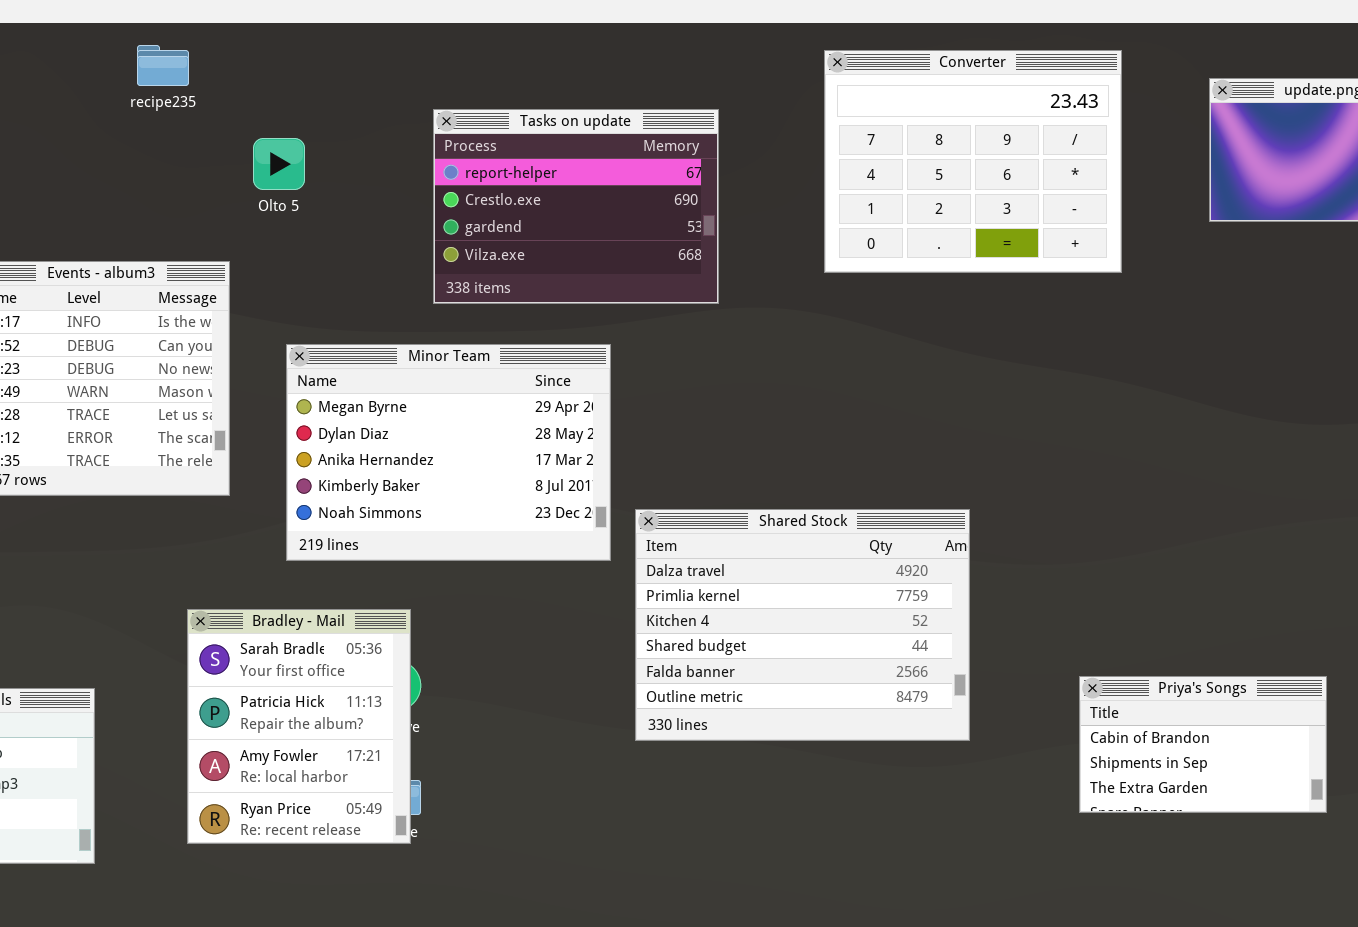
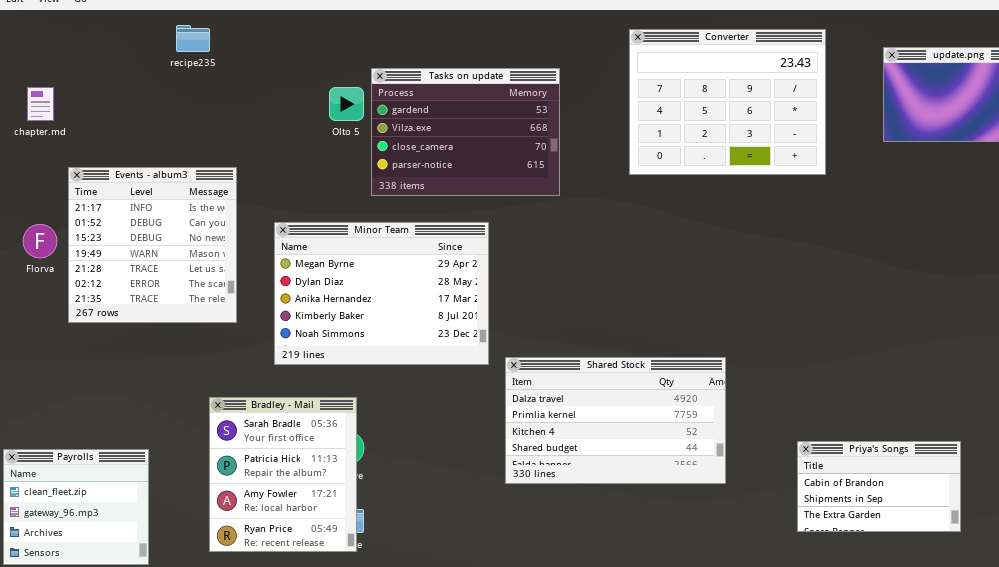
Tasks on update: [433,109,719,304] -> [371,68,560,196], scrolled down 2 rows
Olto 5: [253,138,305,190] -> [329,87,364,121], moved
Shared Stock: [635,509,970,741] -> [505,357,726,484], resized

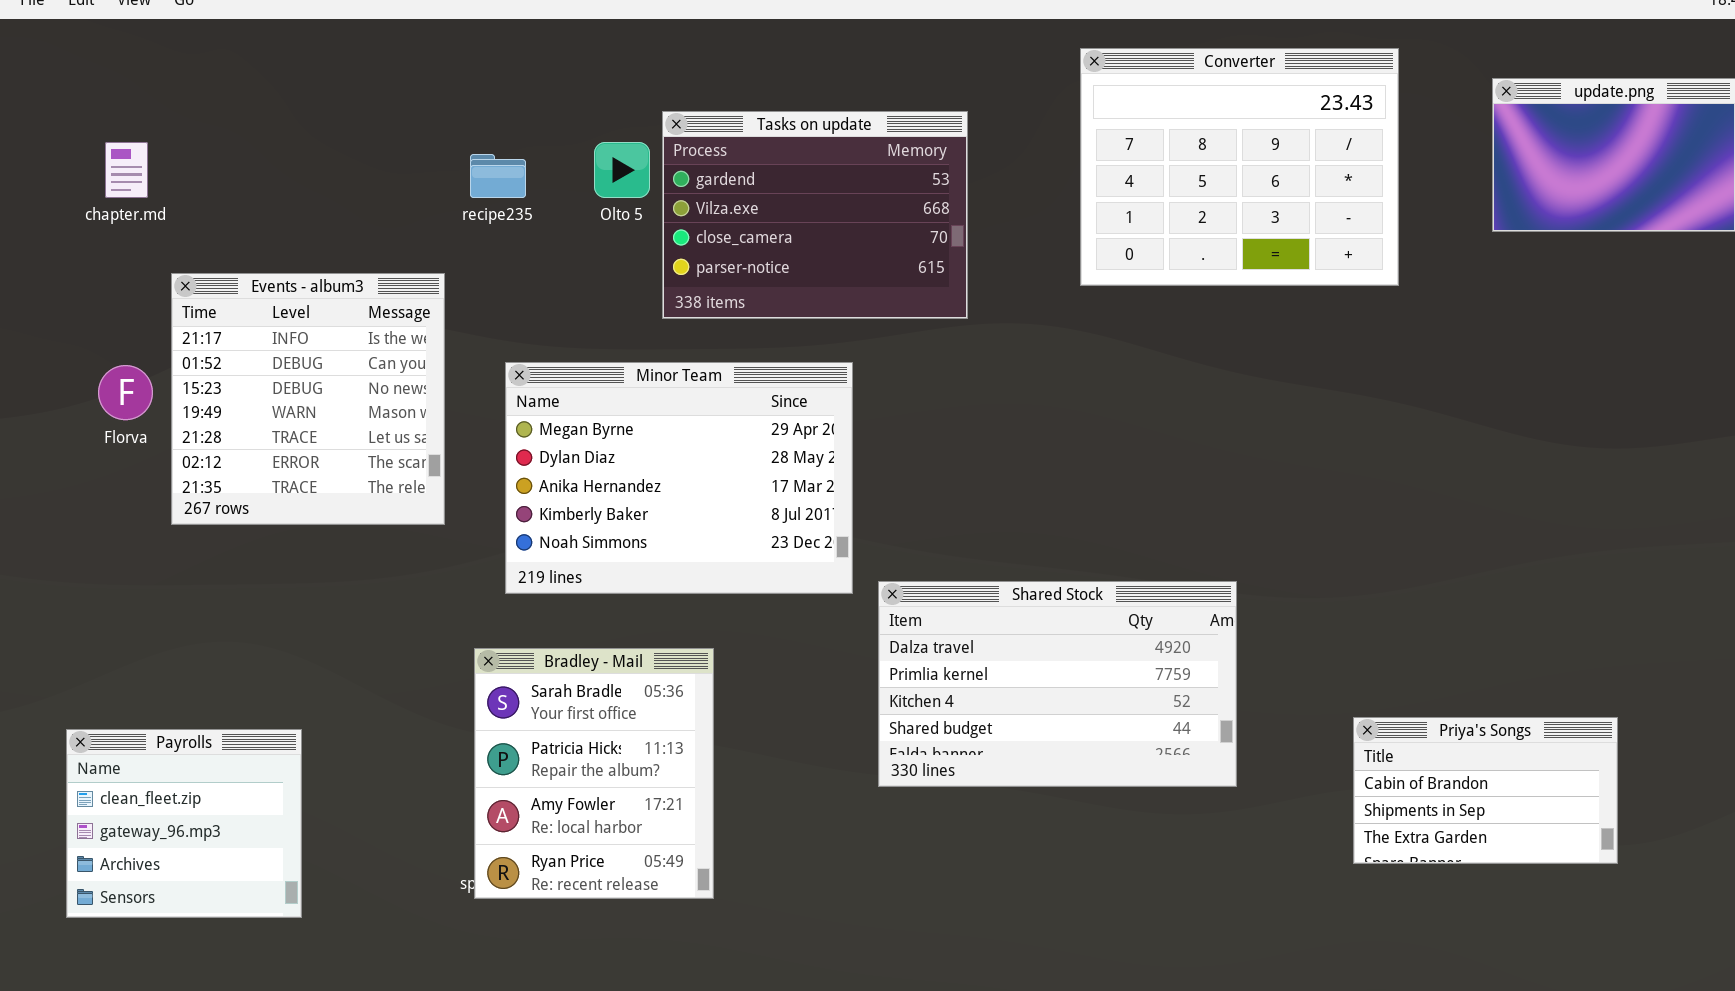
recipe235: [176,25,210,52] -> [470,154,526,198], moved
Bradley - Mail: [209,397,357,552] -> [474,648,714,899], moved

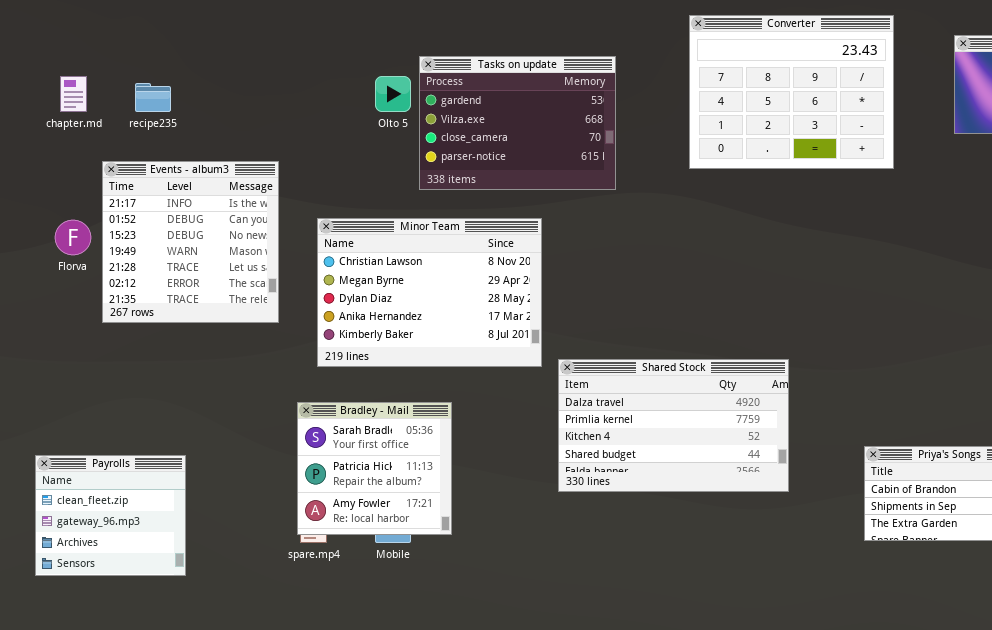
recipe235: [470,154,526,198] -> [135,83,171,112], moved
Minor Team: [505,362,853,594] -> [317,218,542,367], scrolled up 1 row
Bradley - Mail: [474,648,714,899] -> [297,402,452,535], resized

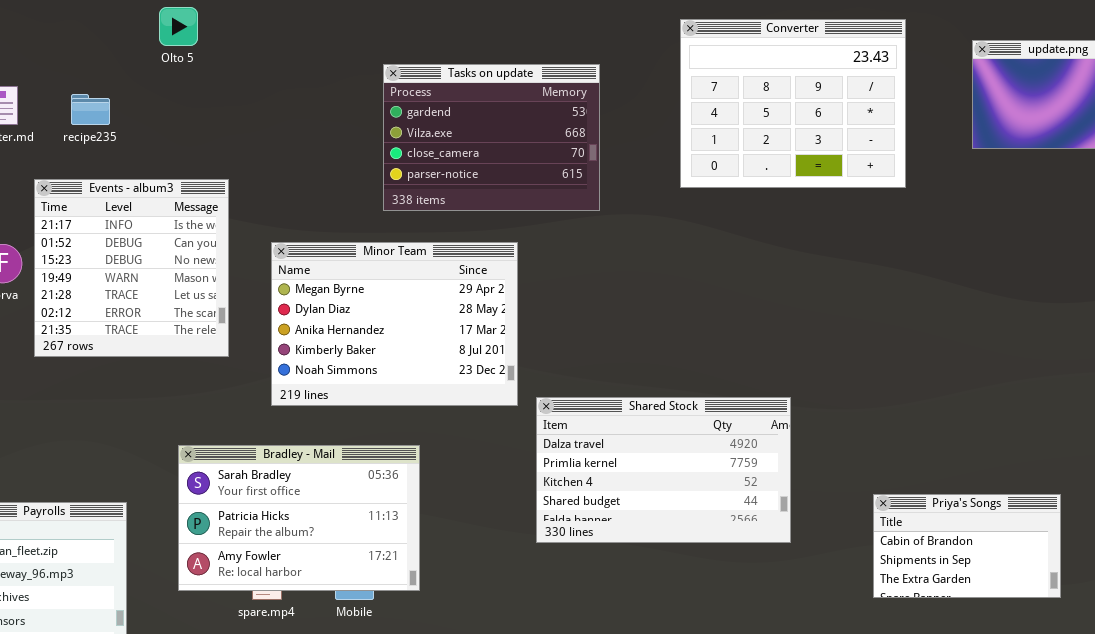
Olto 5: [375,76,411,112] -> [159,7,198,46], moved
Minor Team: [317,218,542,367] -> [271,242,518,406], scrolled down 1 row
Bradley - Mail: [297,402,452,535] -> [178,445,420,591], resized

